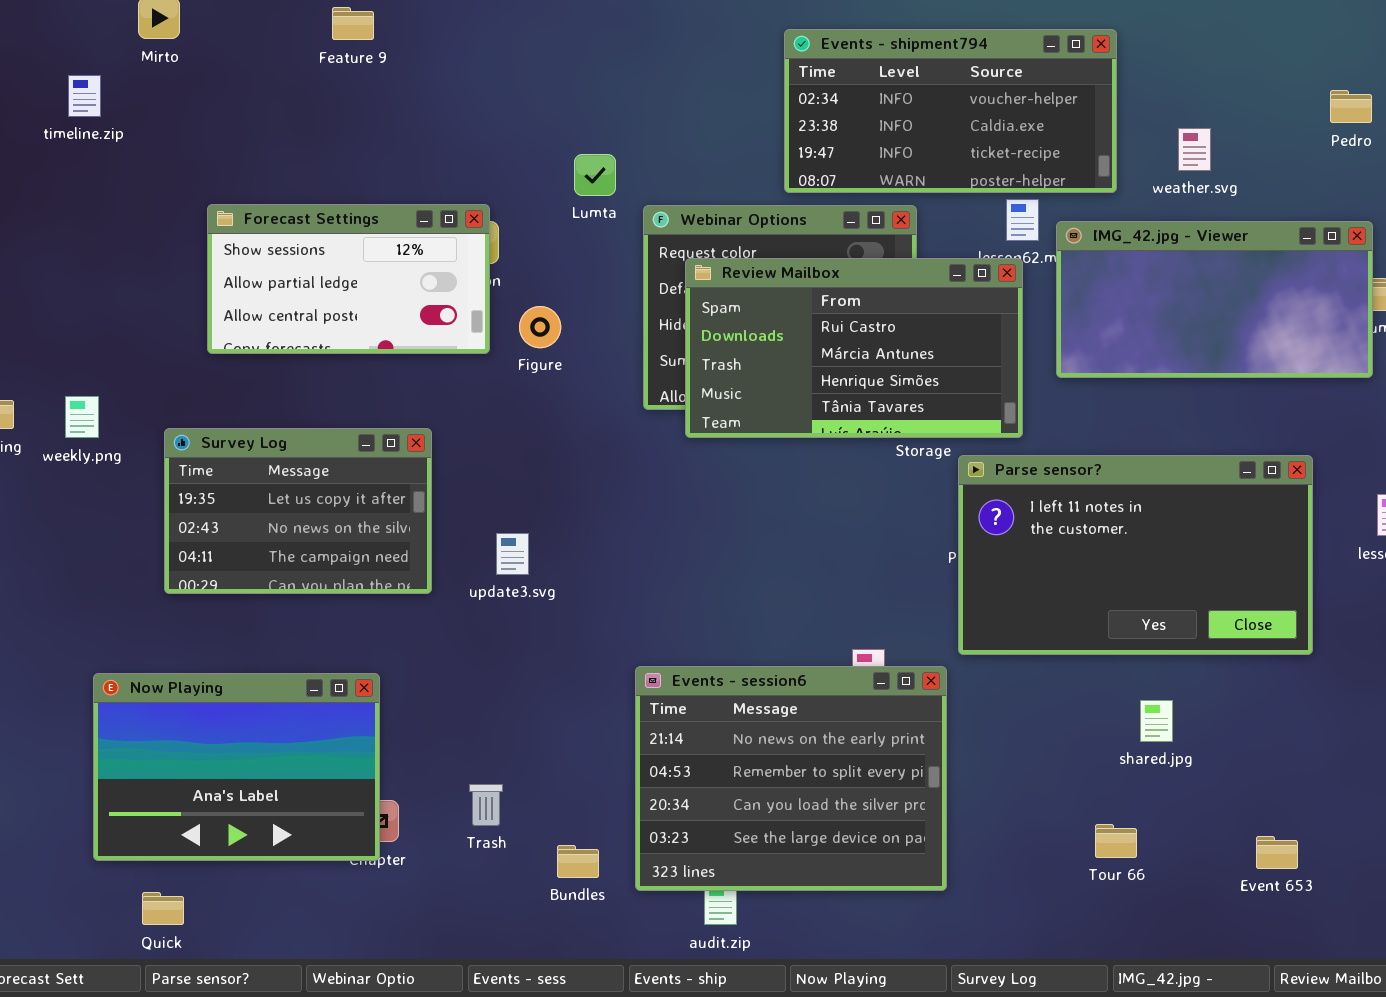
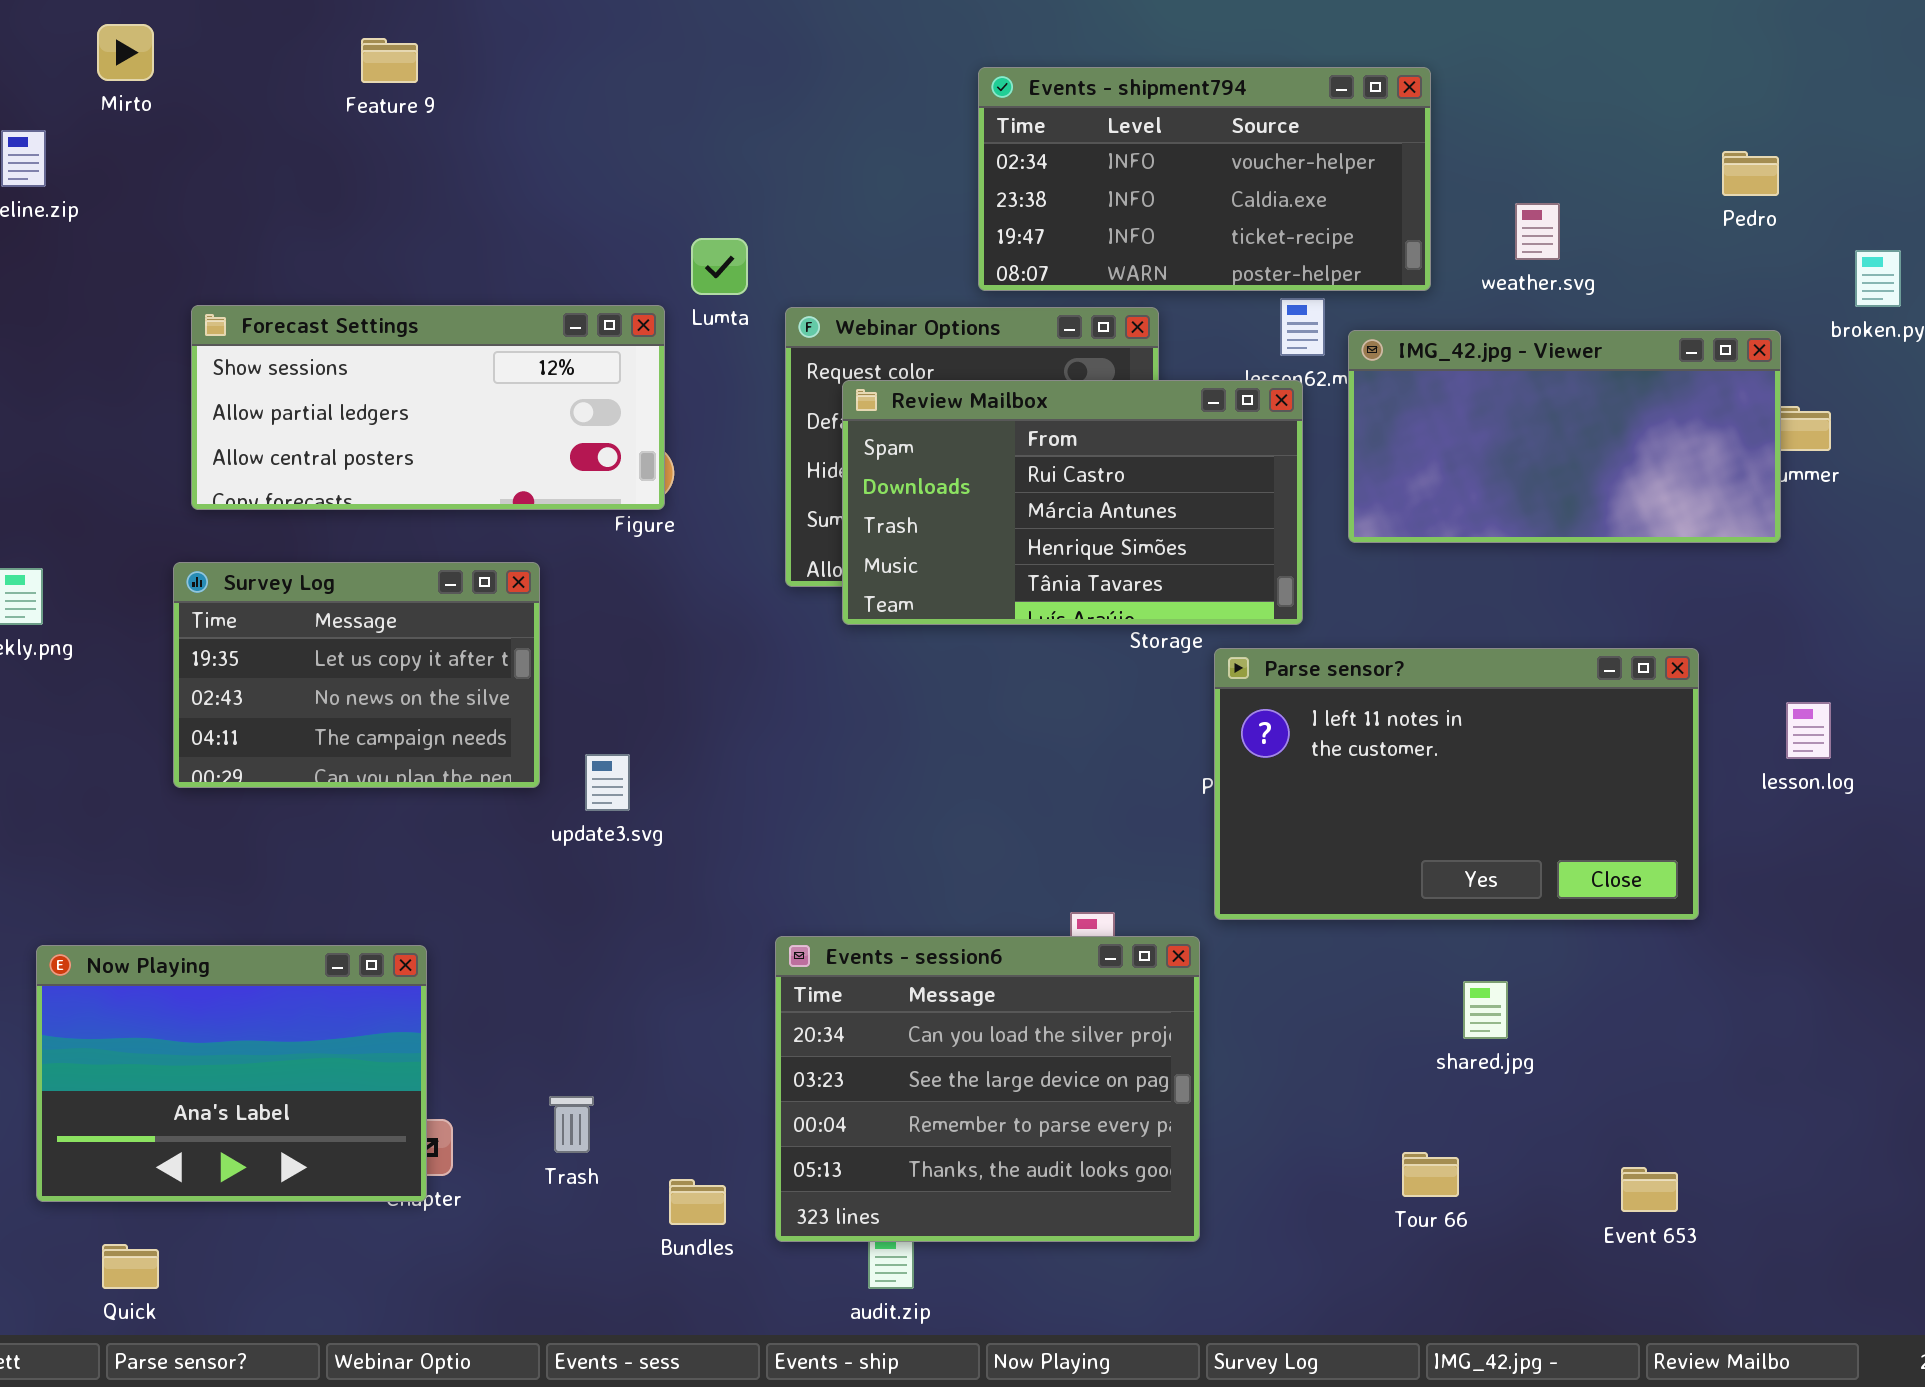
Forecast Settings: [207,204,490,354] -> [191,305,665,510], resized
Survey Log: [164,428,432,594] -> [173,562,540,788], moved
Events - session6: [635,666,947,891] -> [775,936,1200,1242], scrolled down 2 rows

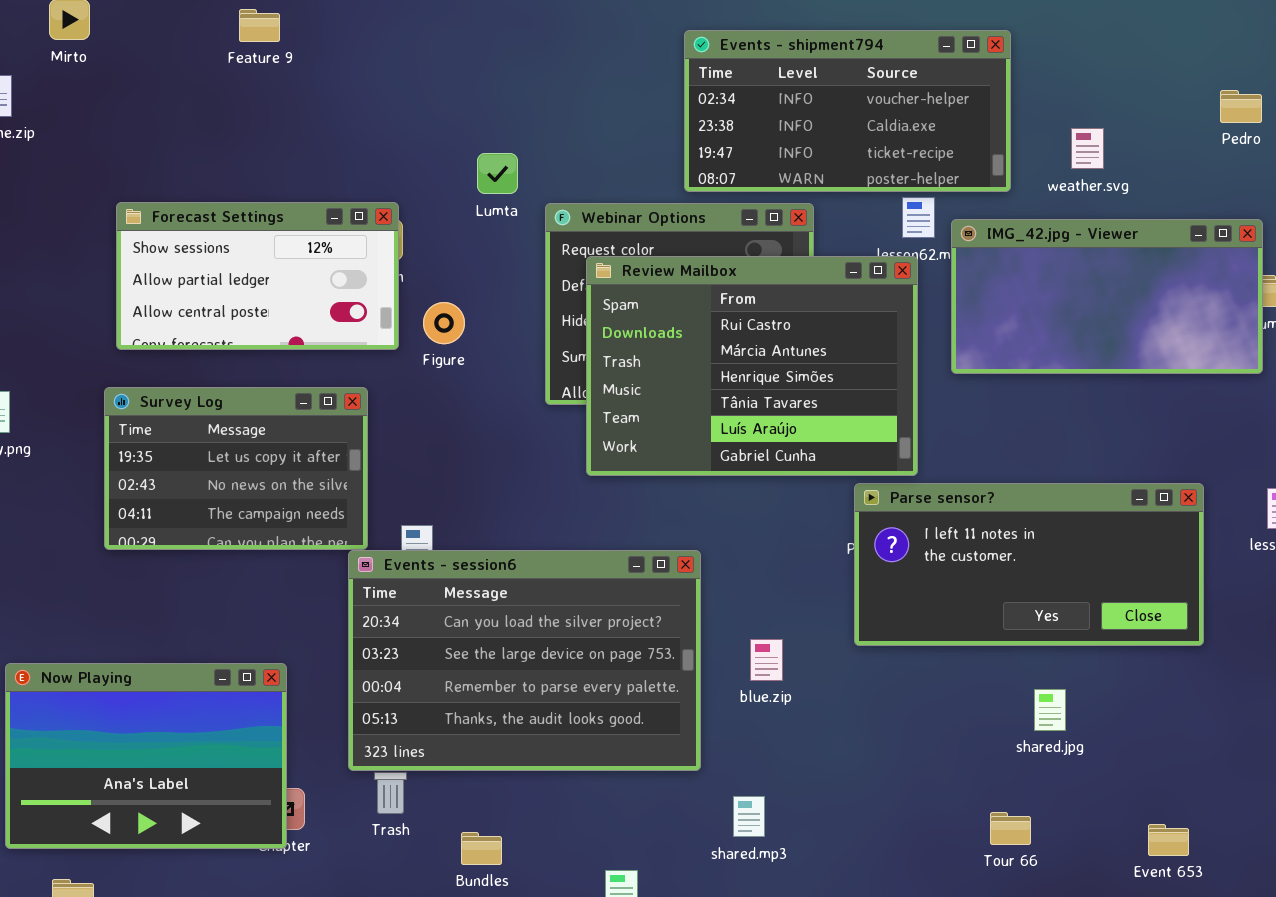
Forecast Settings: [191,305,665,510] -> [116,202,399,350], resized
Review Mailbox: [842,380,1303,625] -> [586,256,918,476], resized
Parse sensor?: [1214,648,1699,920] -> [854,483,1204,646], resized
Events - session6: [775,936,1200,1242] -> [348,550,701,771], moved, resized

